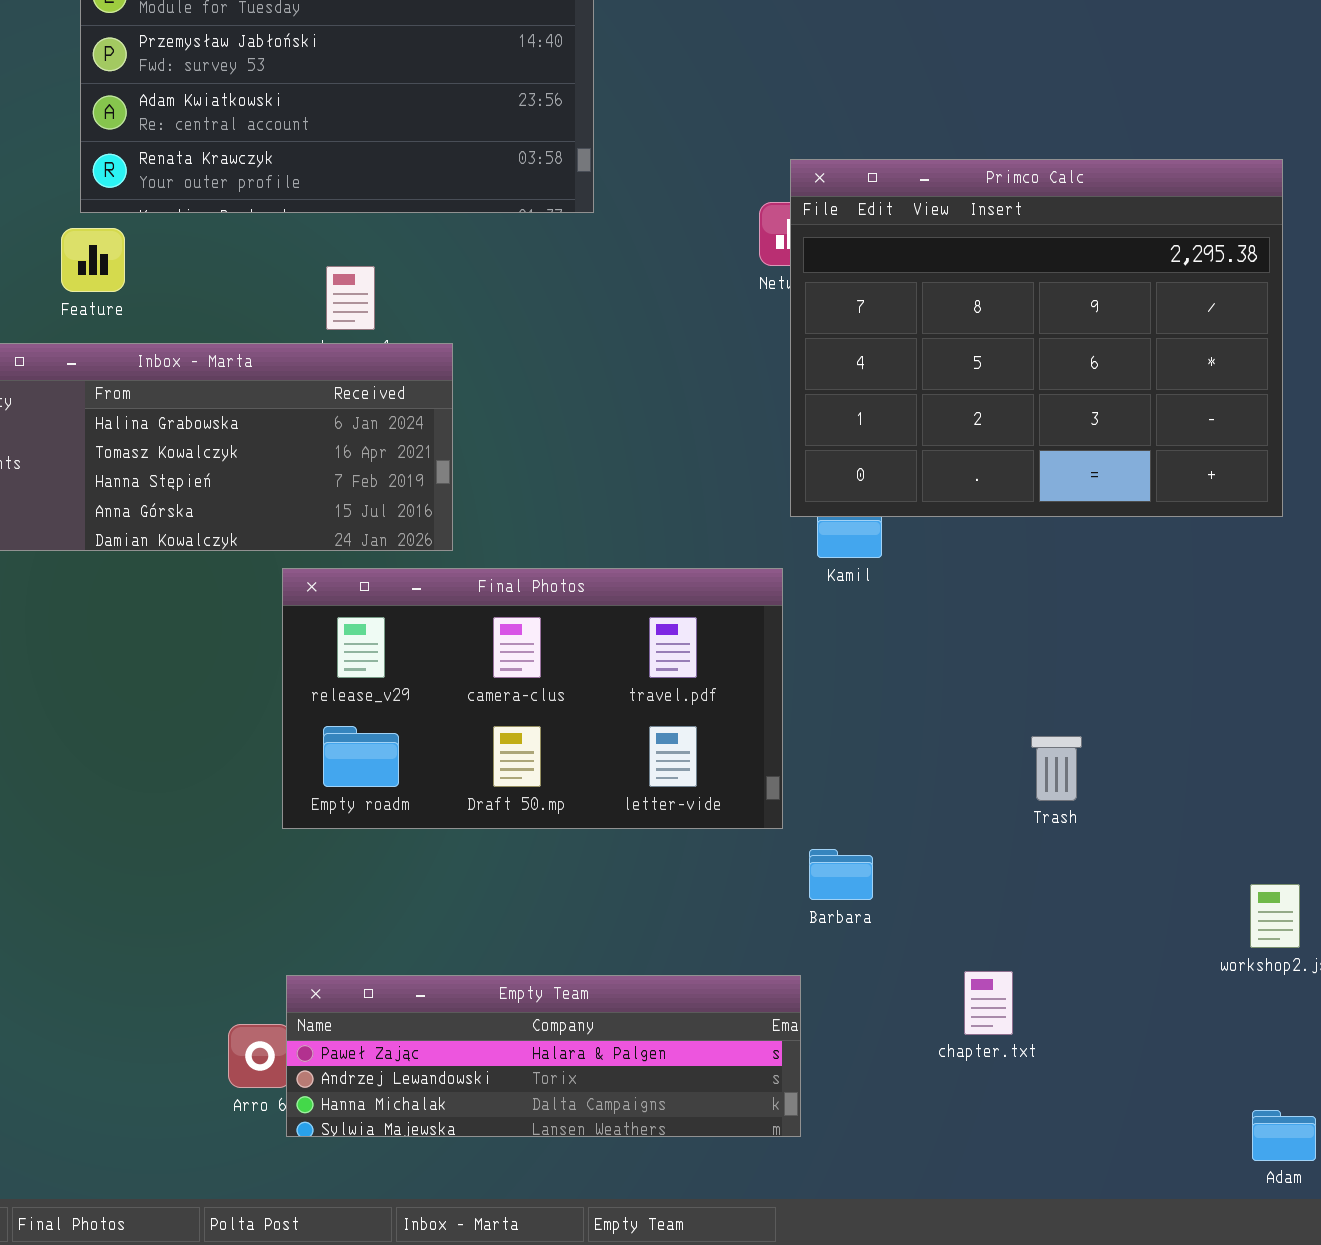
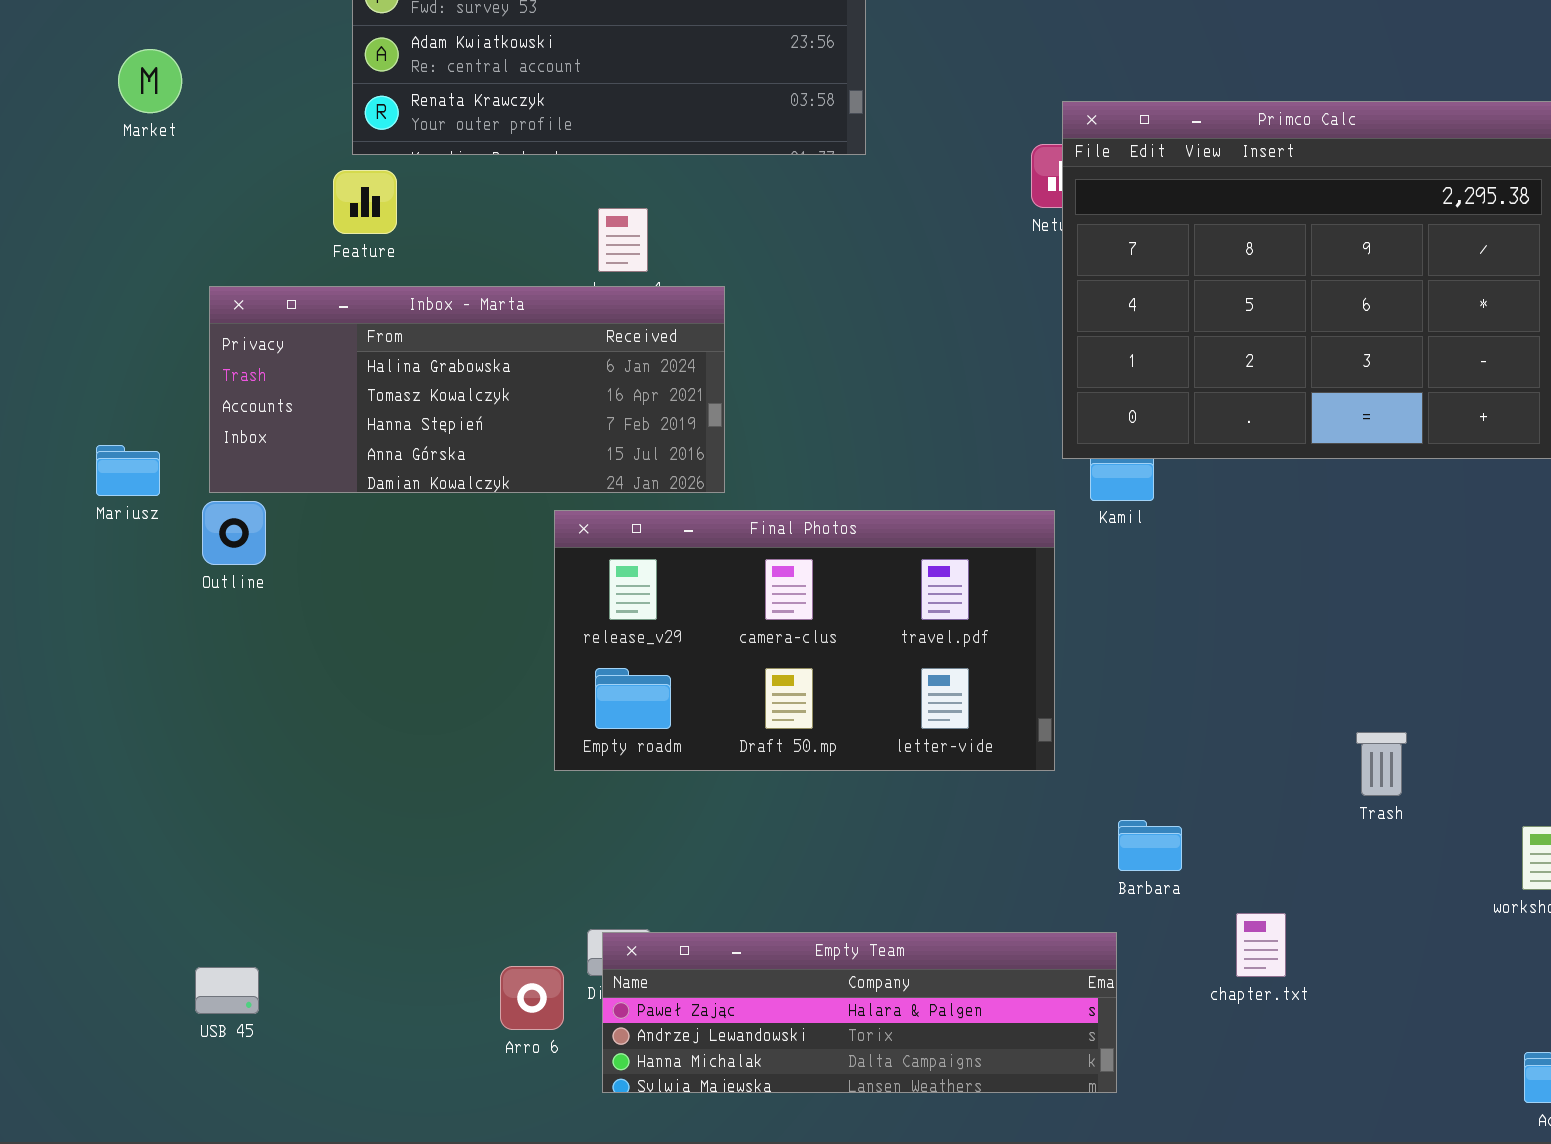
Trash: [1031,736,1082,801] -> [1356,732,1407,796], moved
Barbara: [809,849,873,900] -> [1118,820,1182,871], moved
Empty Team: [286,975,801,1137] -> [602,932,1117,1093], moved

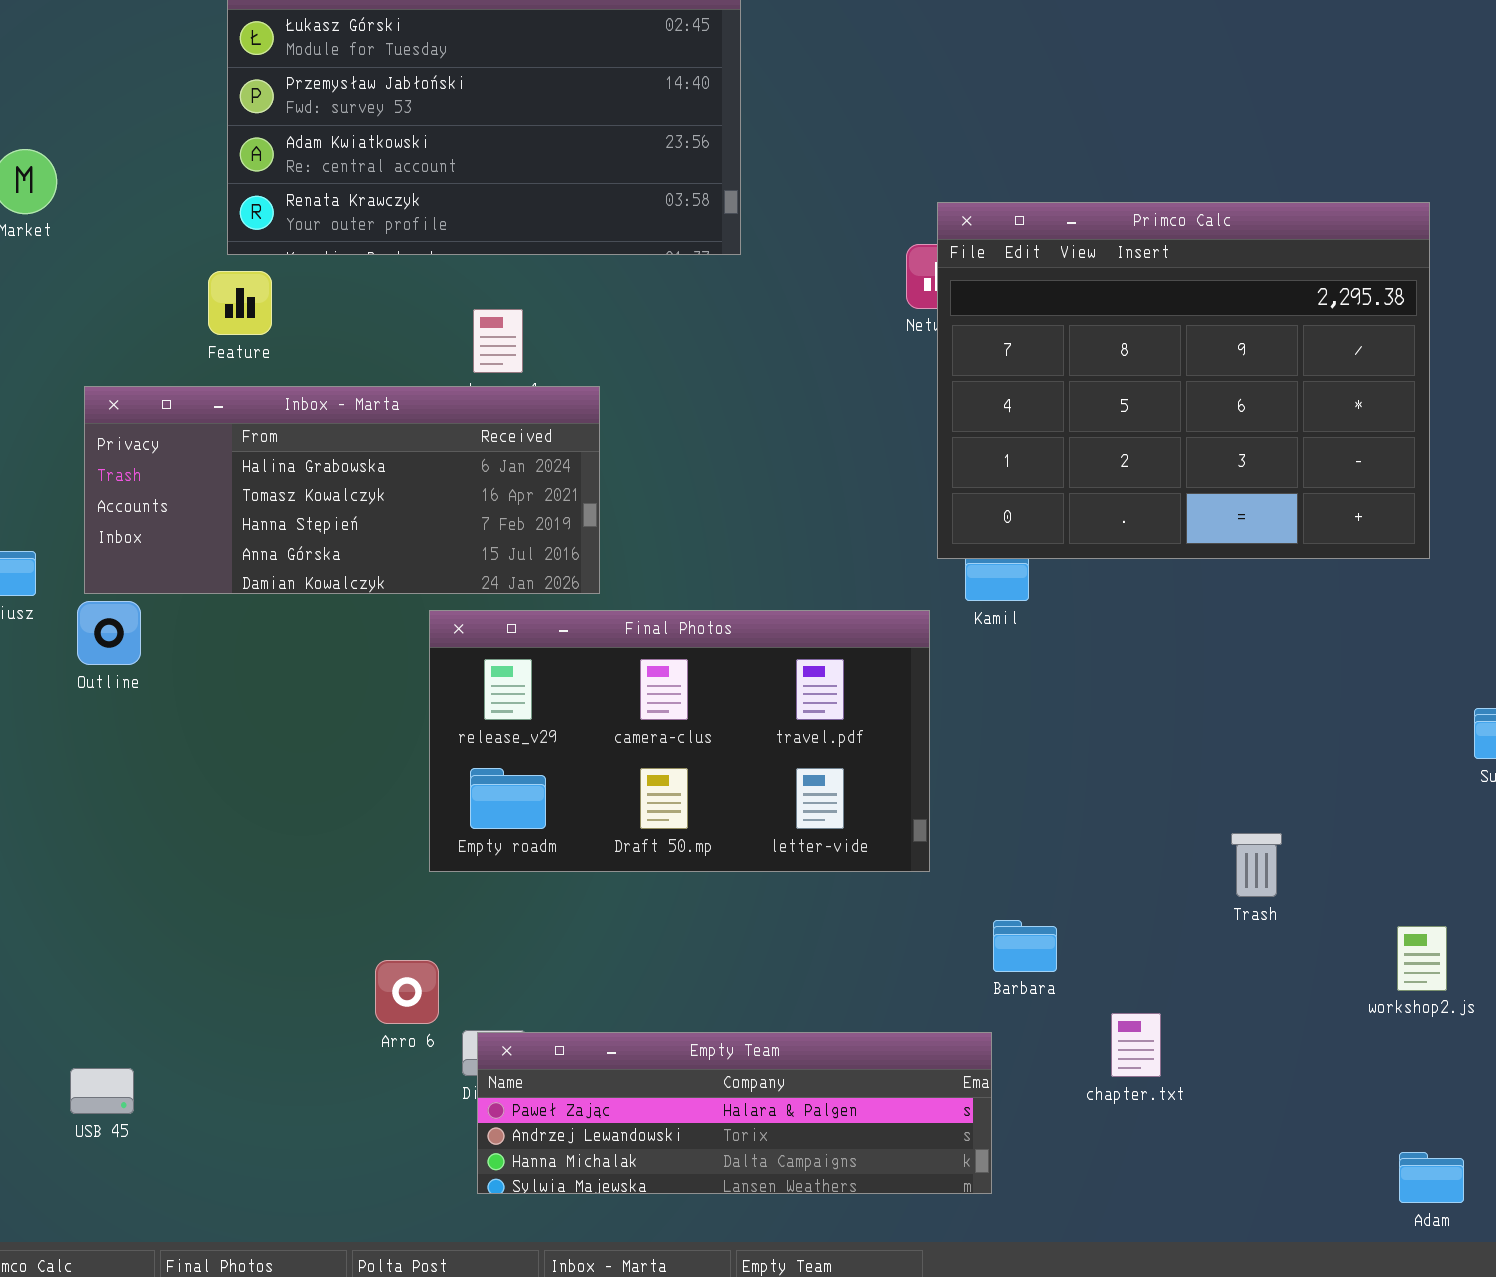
Arro 6: [500,966,564,1030] -> [375,960,439,1024], moved

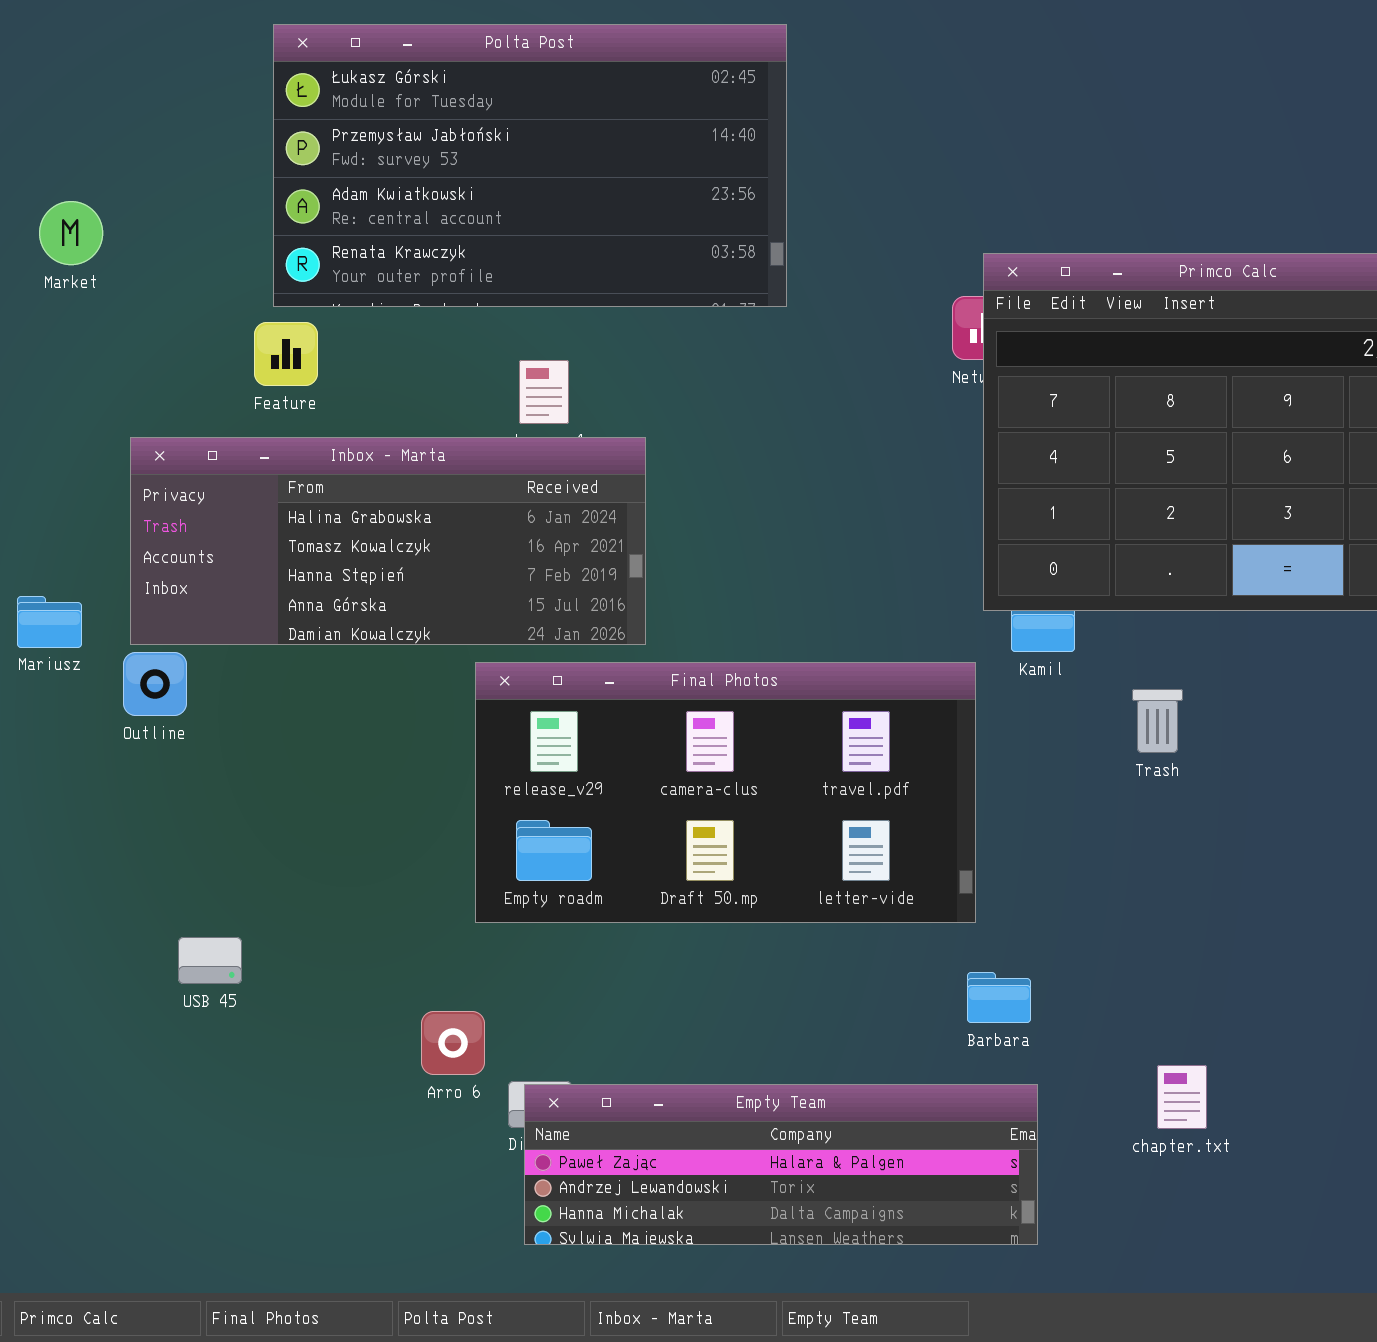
Trash: [1231,833,1282,897] -> [1132,689,1183,753], moved
Barbara: [993,920,1057,972] -> [967,972,1031,1023], moved
USB 45: [70,1068,134,1114] -> [178,937,242,984], moved

